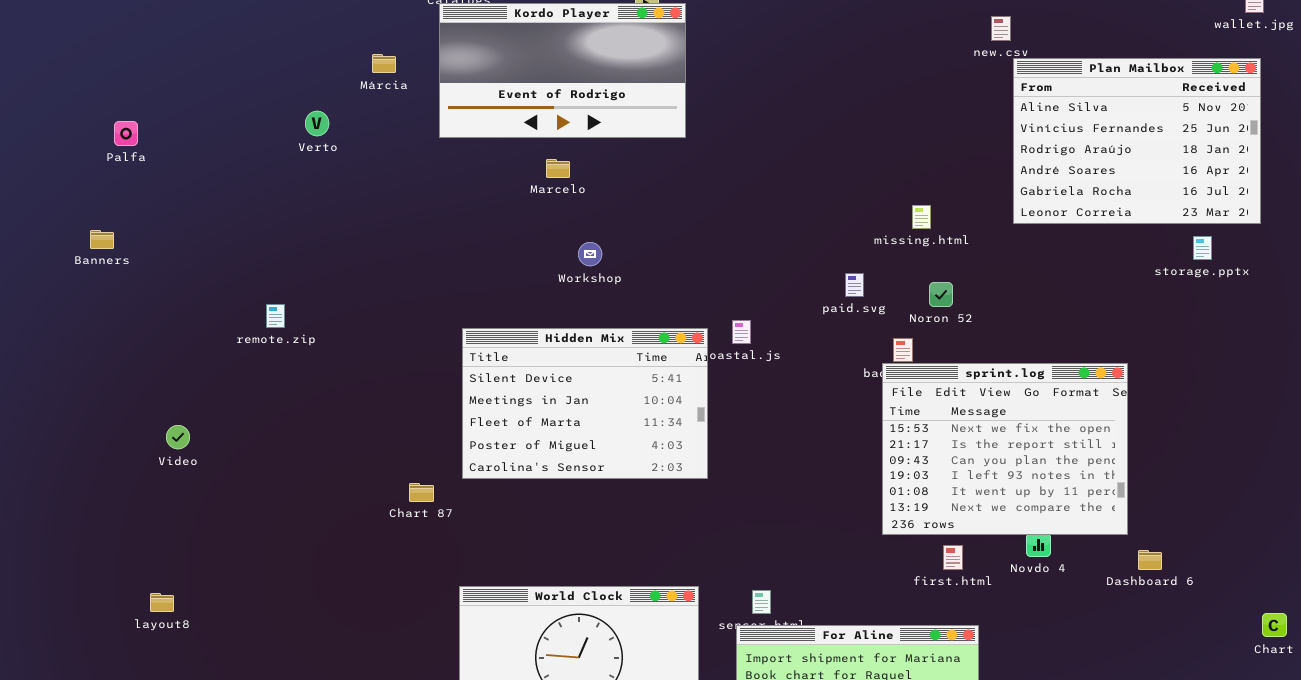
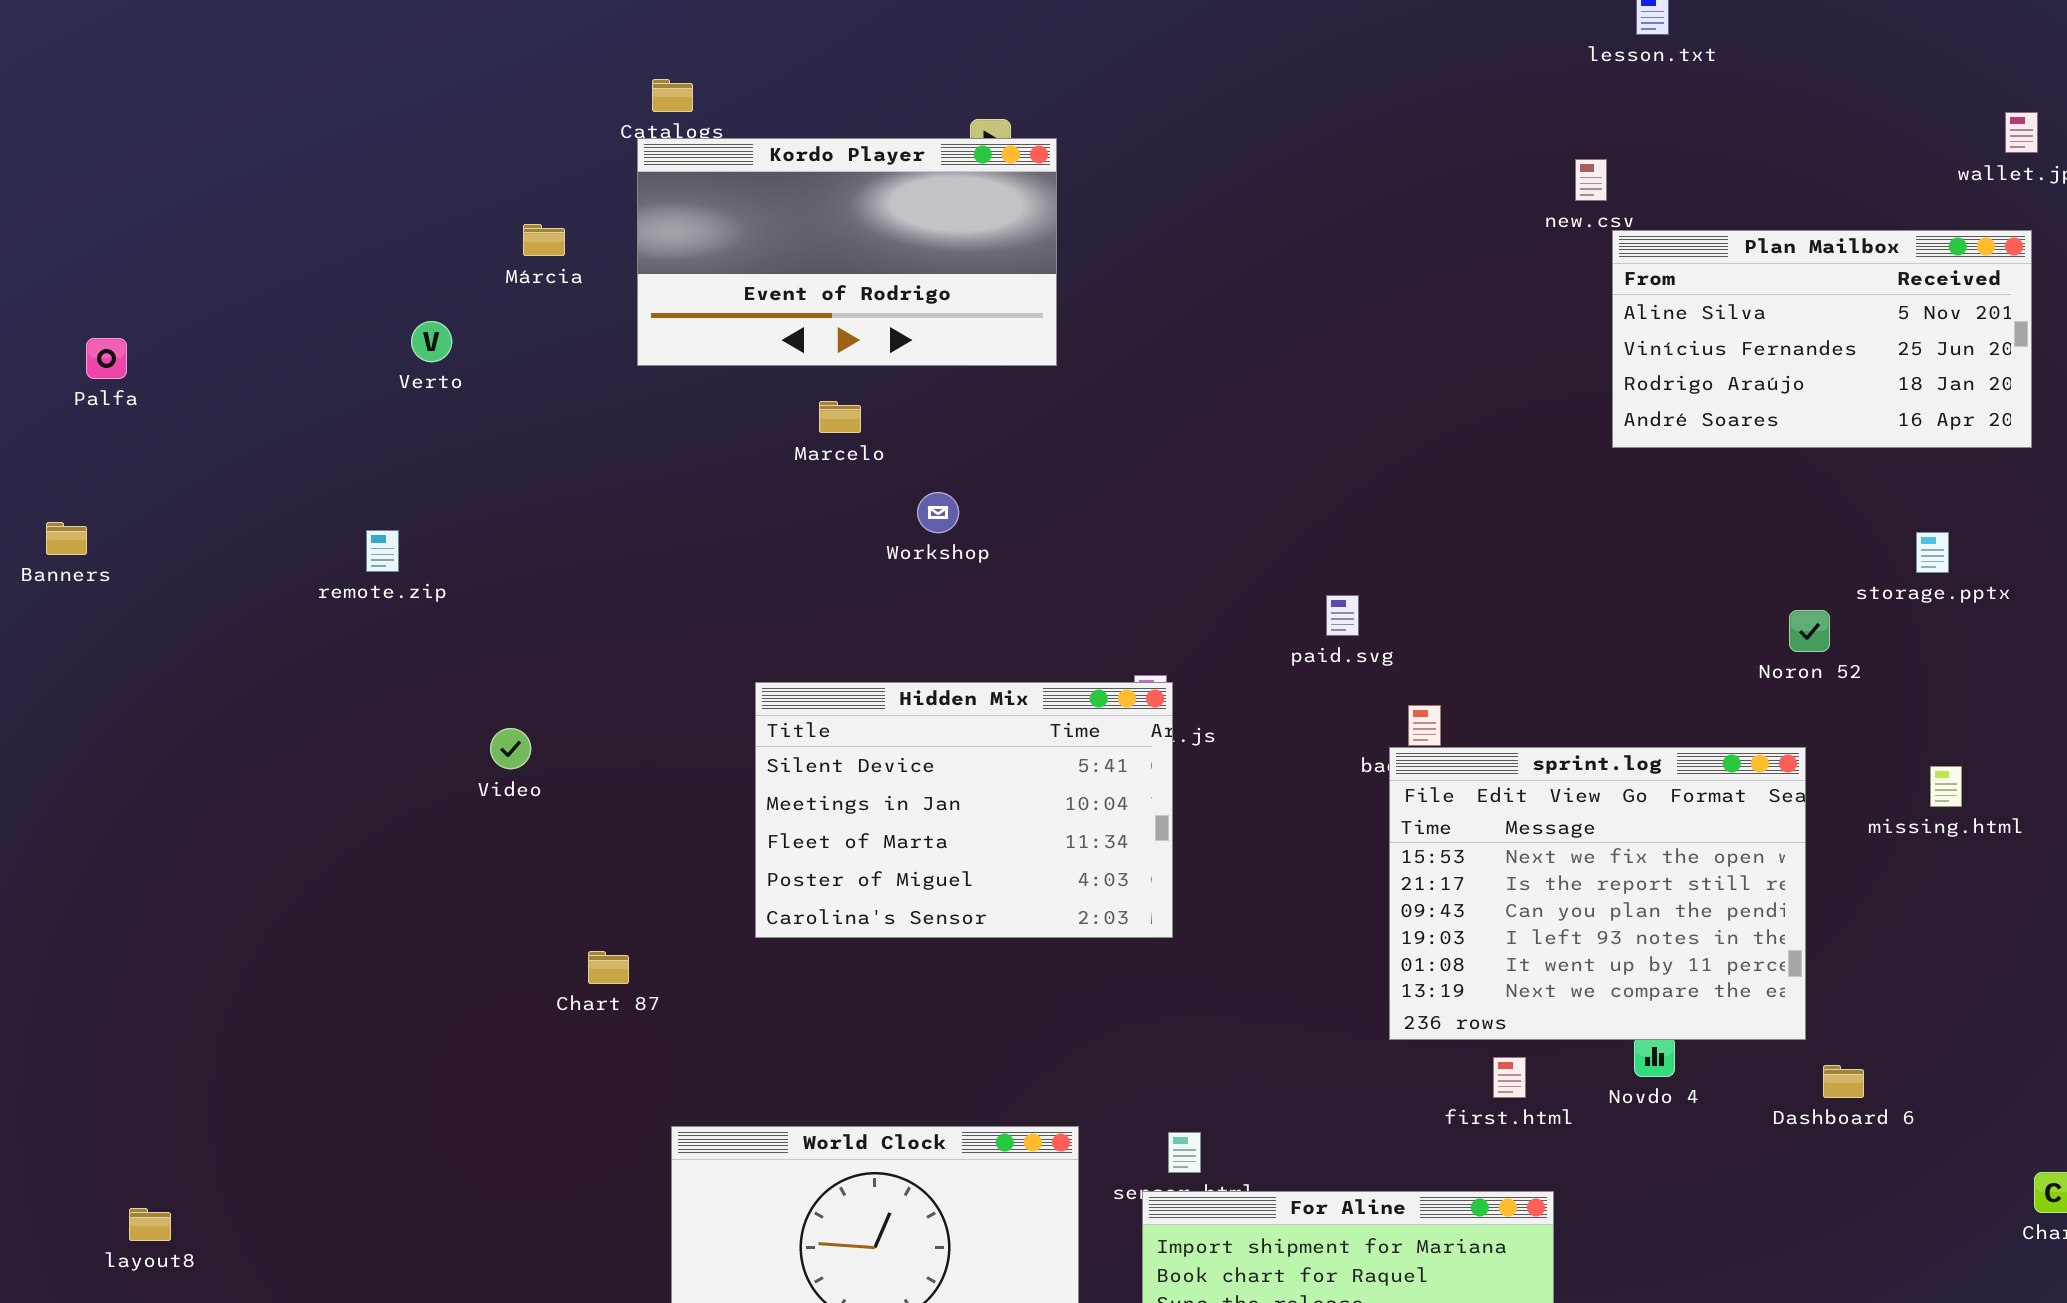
Plan Mailbox: [1013,58,1261,224] -> [1612,230,2032,448], resized
missing.html: [912,205,931,229] -> [1930,766,1962,807], moved
Workshop: [578,242,602,266] -> [917,492,959,533], moved
Noron 52: [929,282,953,307] -> [1789,610,1830,652], moved
remote.zip: [266,304,285,328] -> [366,530,399,572], moved
Hidden Mix: [462,328,708,479] -> [755,682,1173,938], moved
Video: [166,425,190,449] -> [490,728,531,769], moved
layout8: [150,593,174,612] -> [129,1208,171,1241], moved

